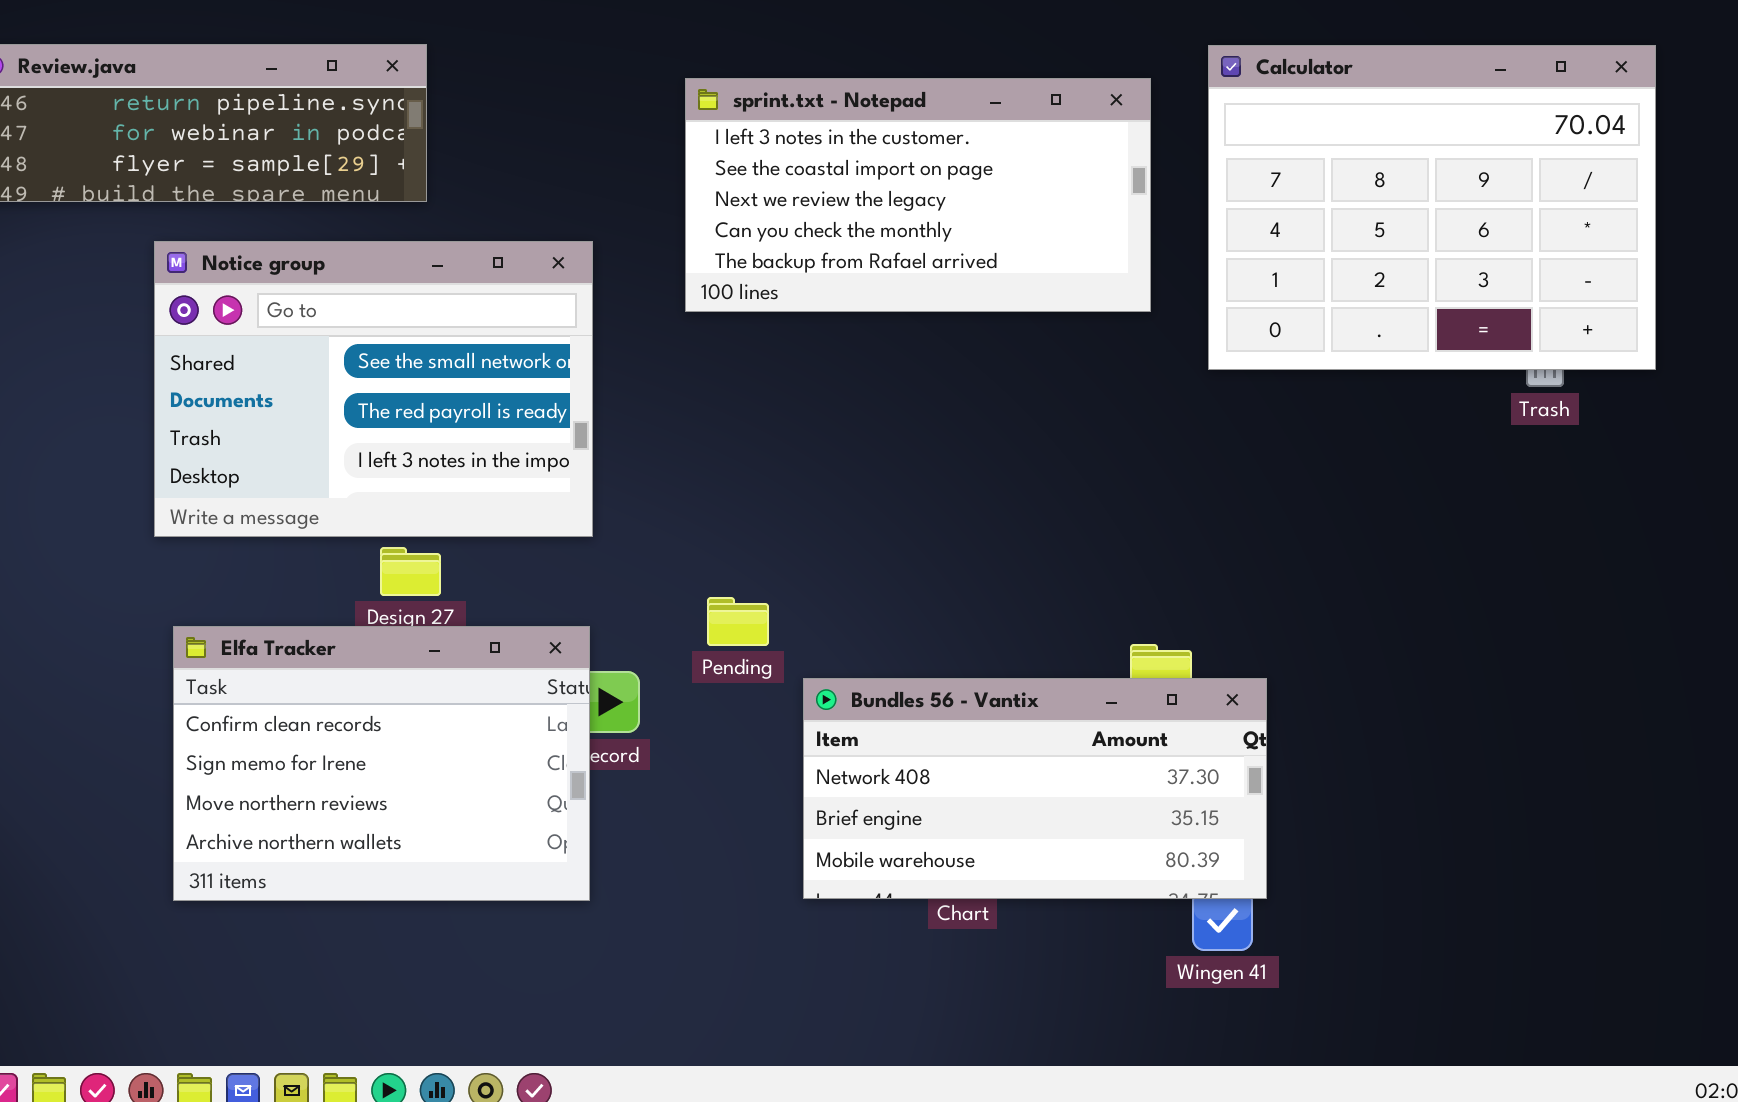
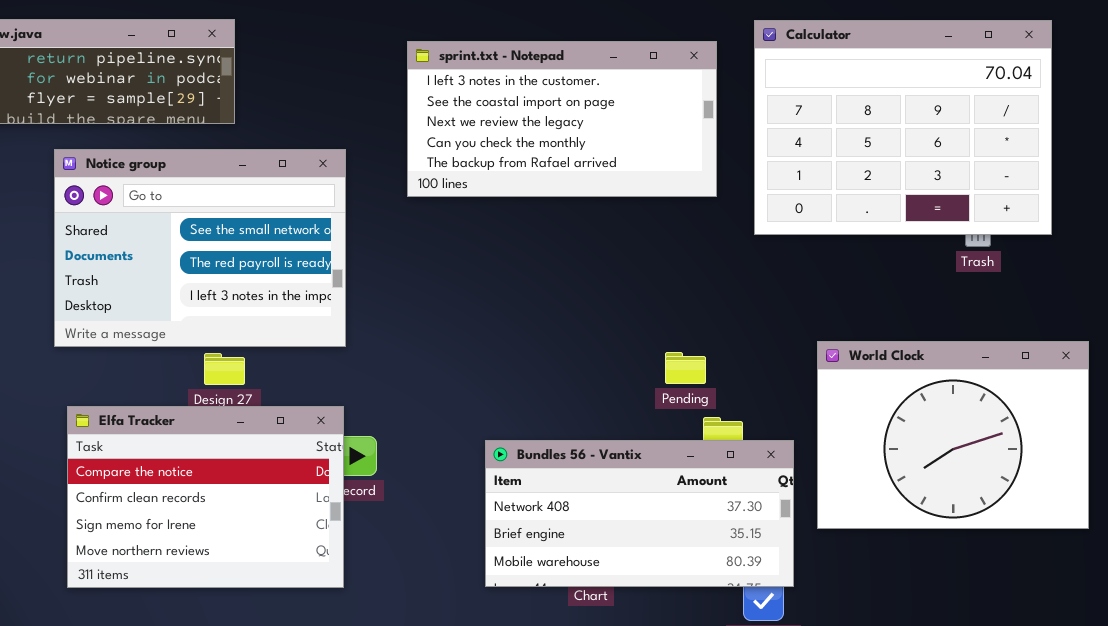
World Clock: none -> [817,341,1089,529], opened
Pending: [707,597,769,646] -> [665,352,706,384], moved
Elfa Tracker: [173,626,590,901] -> [67,406,344,588], scrolled up 1 row

